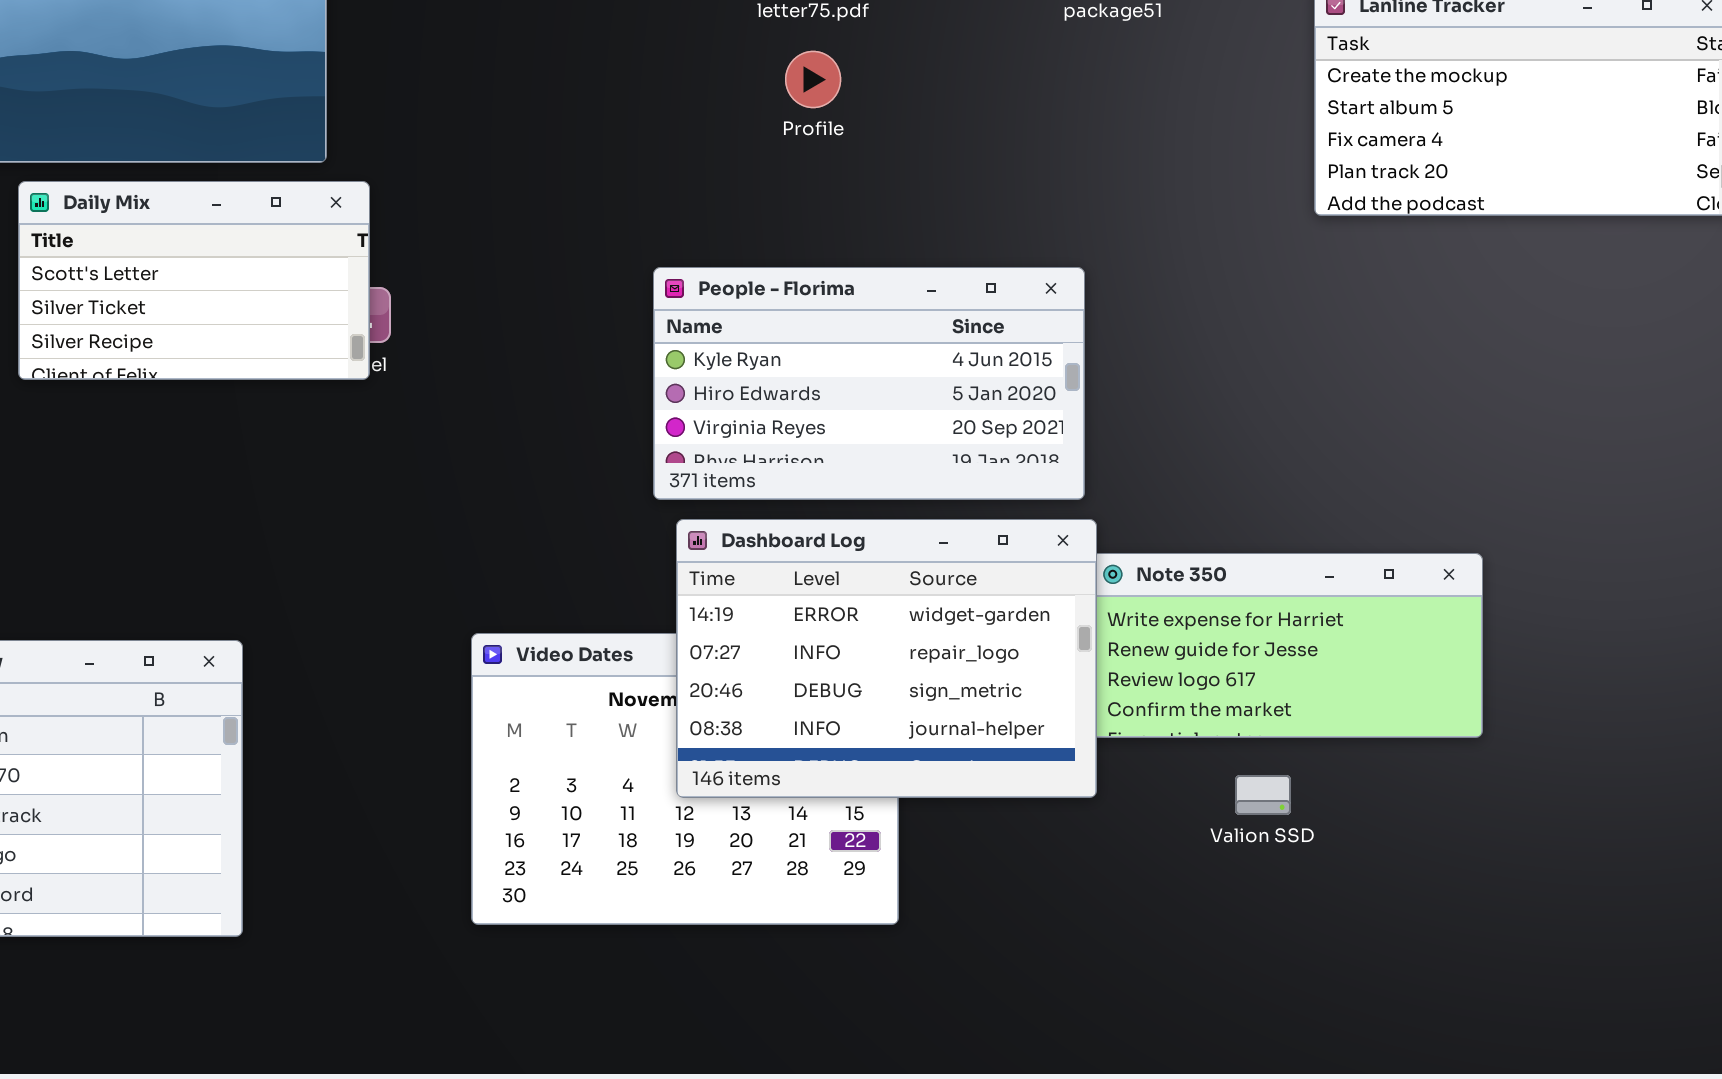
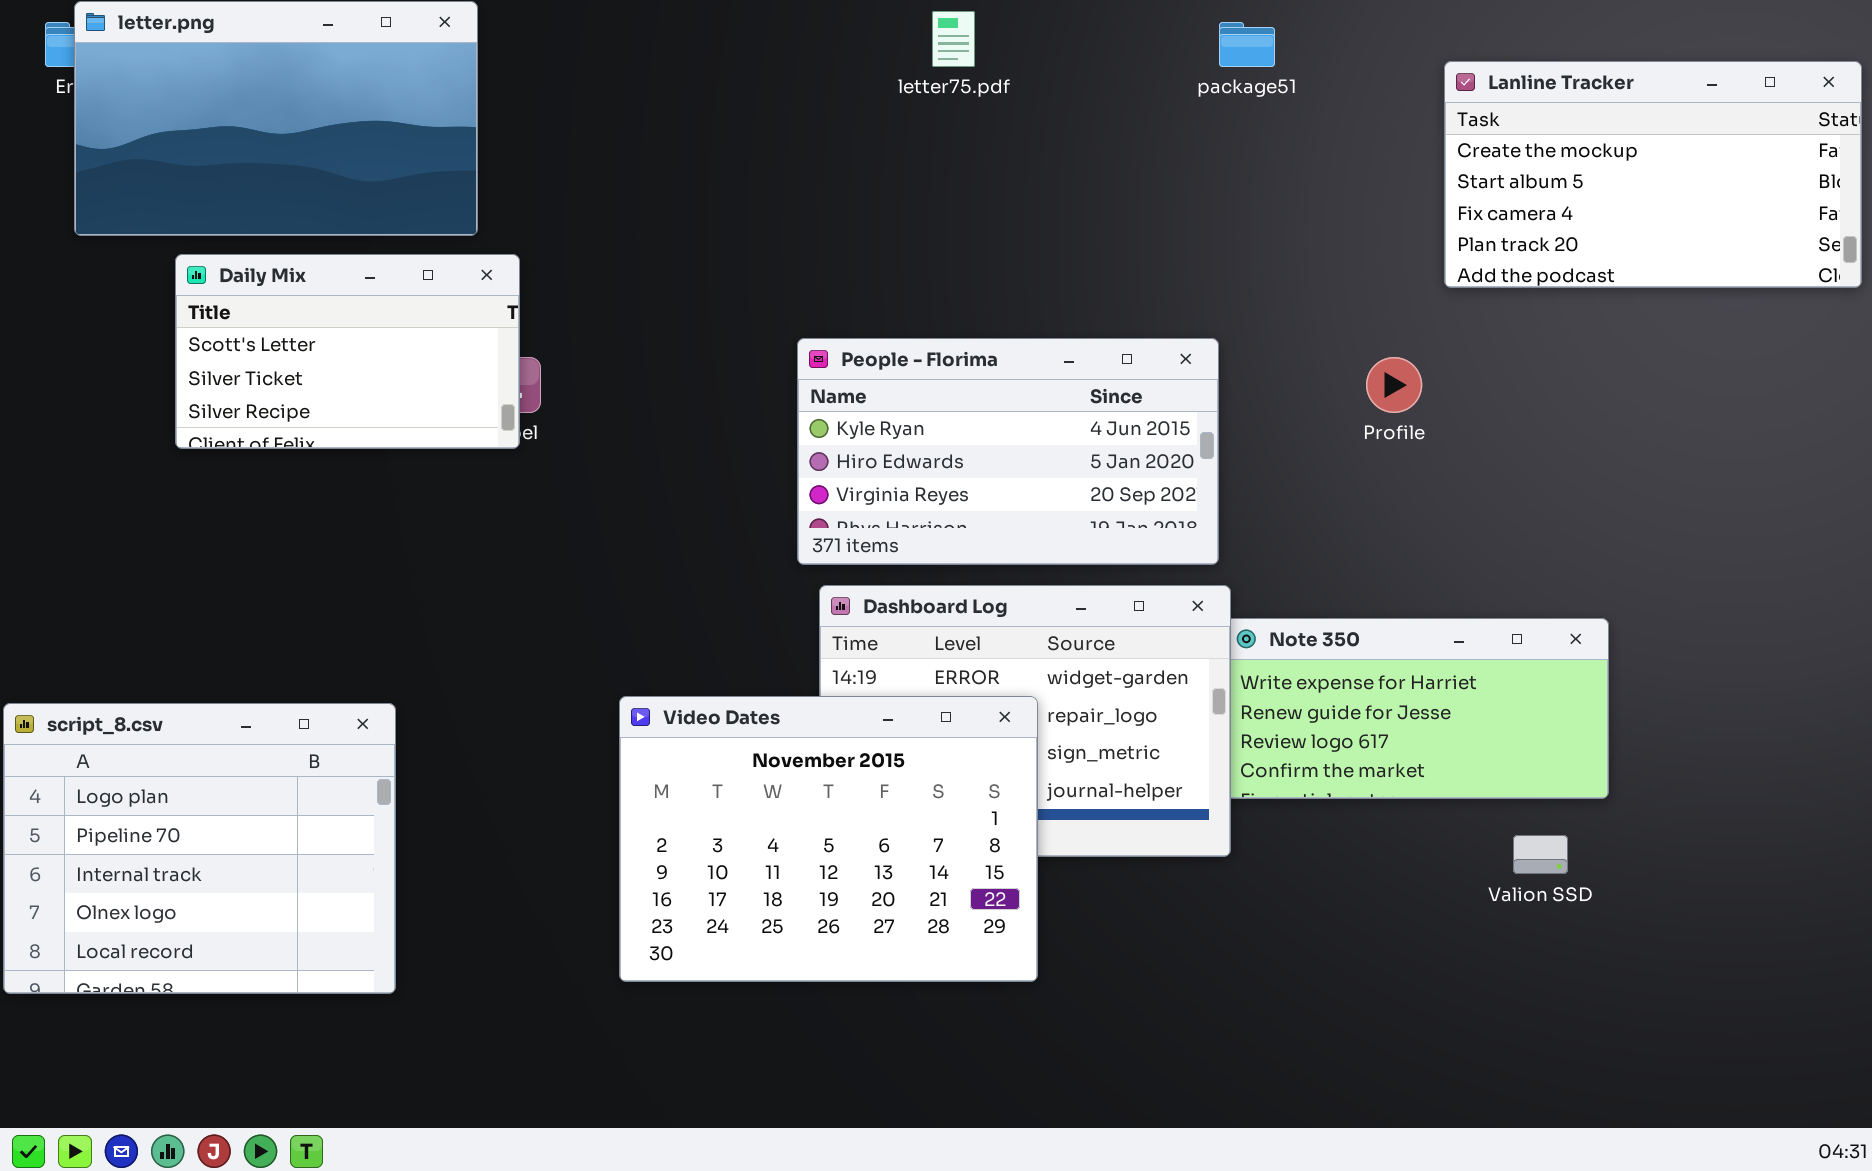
Profile: [785,51,841,108] -> [1366,357,1422,413], moved
Video Dates: [471,633,899,925] -> [619,696,1038,982], raised
Valion SSD: [1235,775,1291,815] -> [1513,835,1568,874], moved

